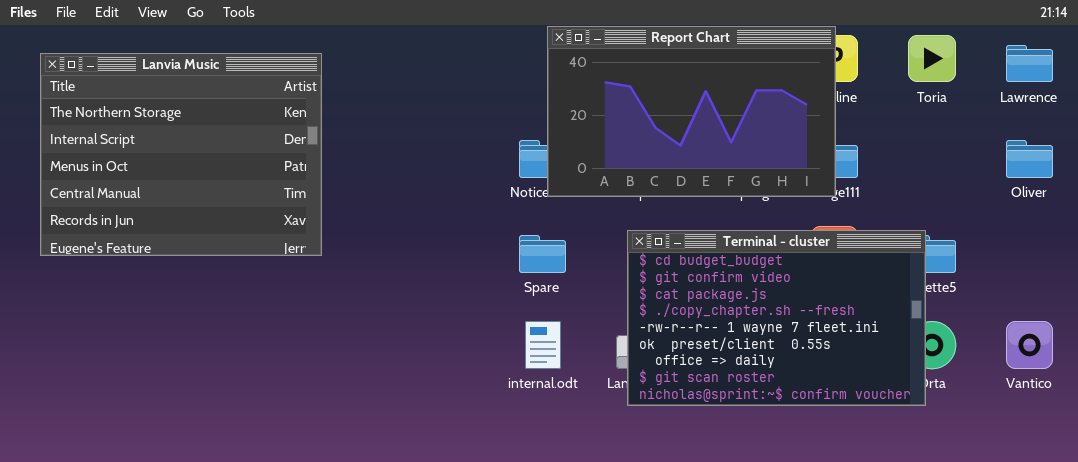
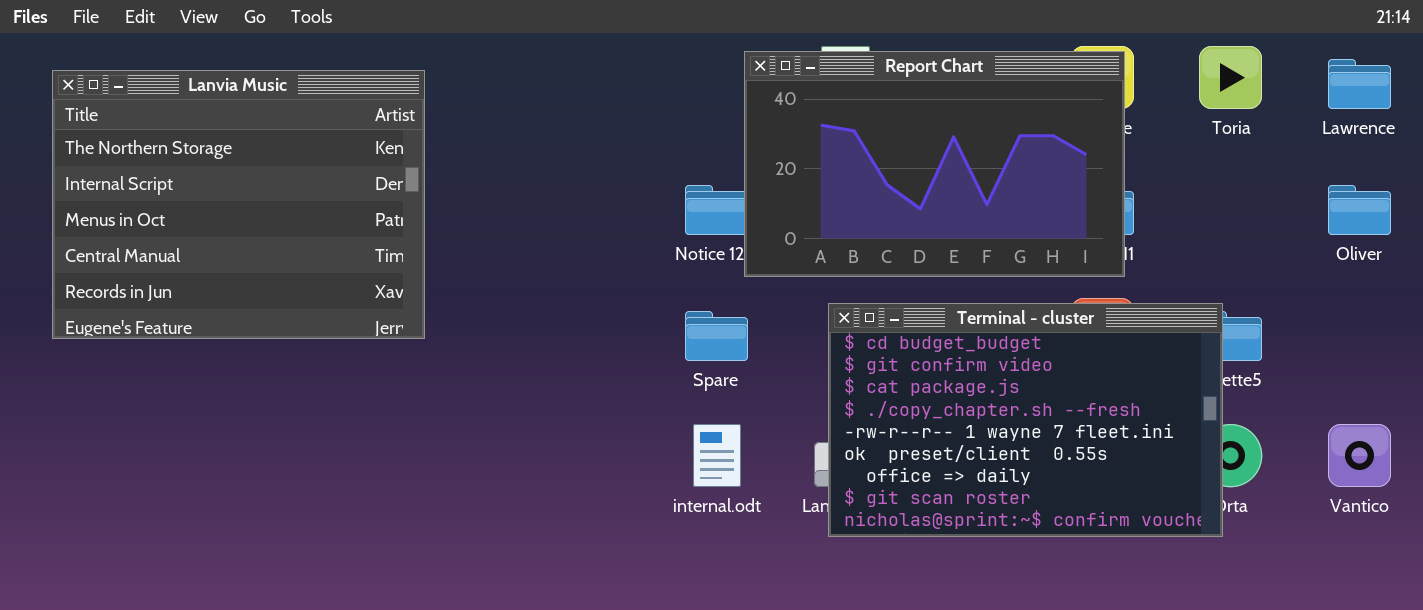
Report Chart: [547,26,836,197] -> [744,51,1125,277], moved

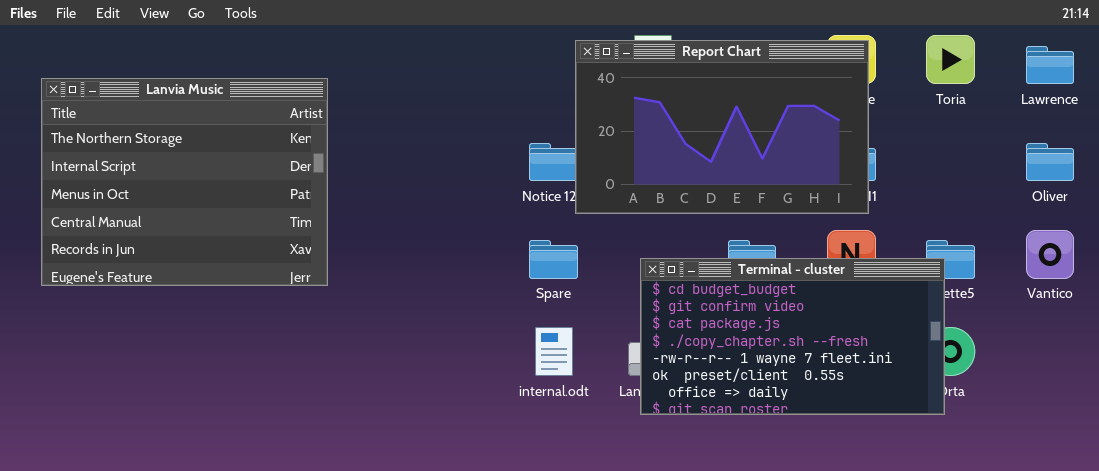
Lanvia Music: [52,70,425,339] -> [41,78,328,286], moved
Terminal - cluster: [828,303,1223,537] -> [640,258,945,415], resized
Vantico: [1328,424,1391,487] -> [1026,230,1074,279], moved

